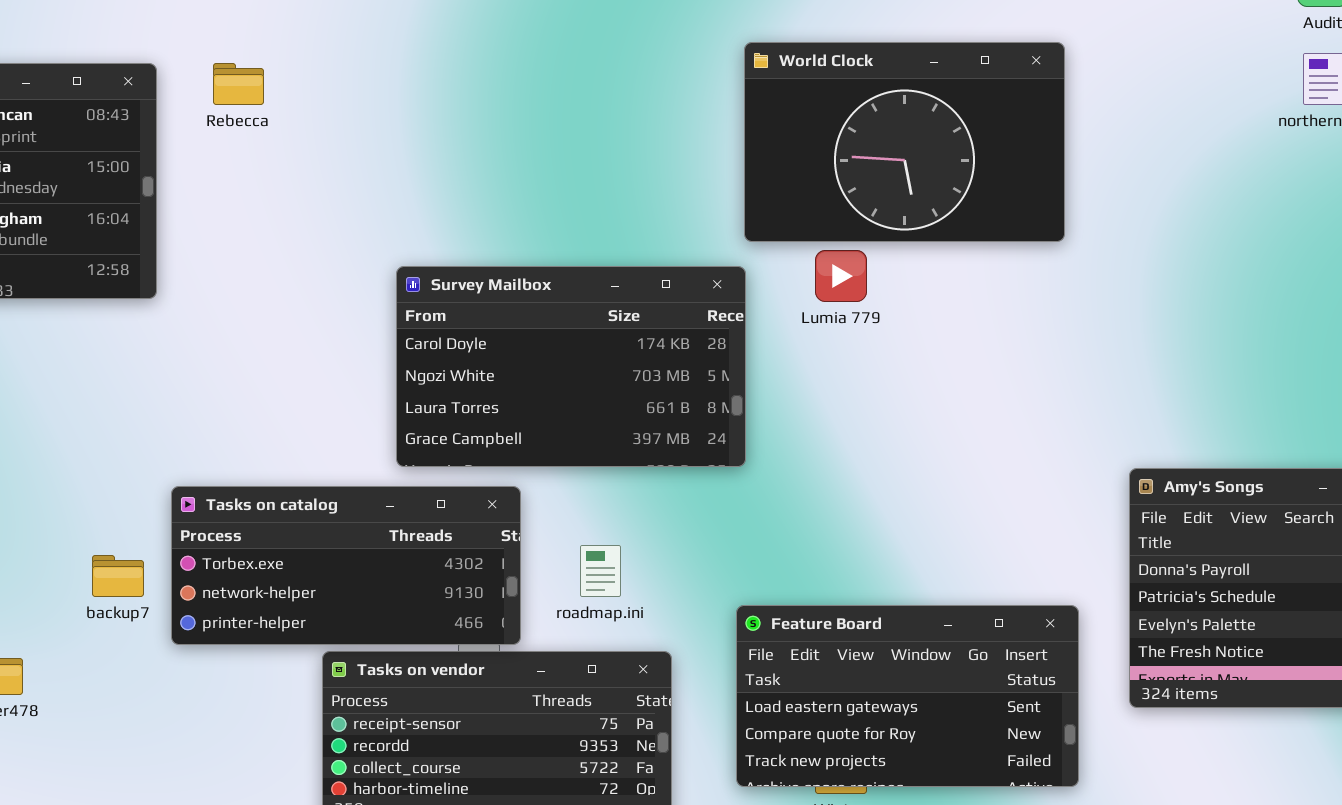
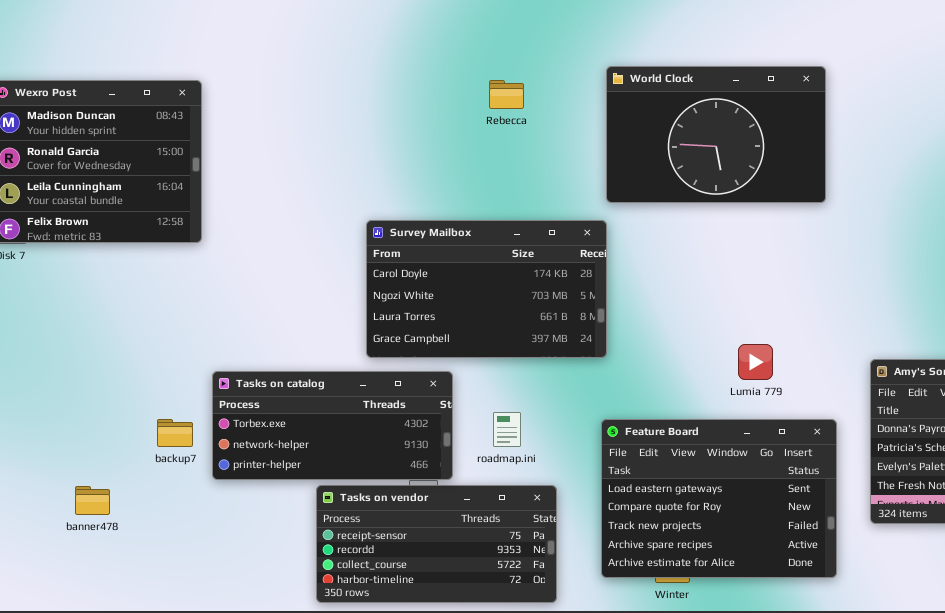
Rebecca: [213,63,264,105] -> [489,80,524,109], moved
Lumia 779: [815,250,867,302] -> [738,344,773,380], moved
Feature Board: [736,605,1079,787] -> [601,419,837,578], resized

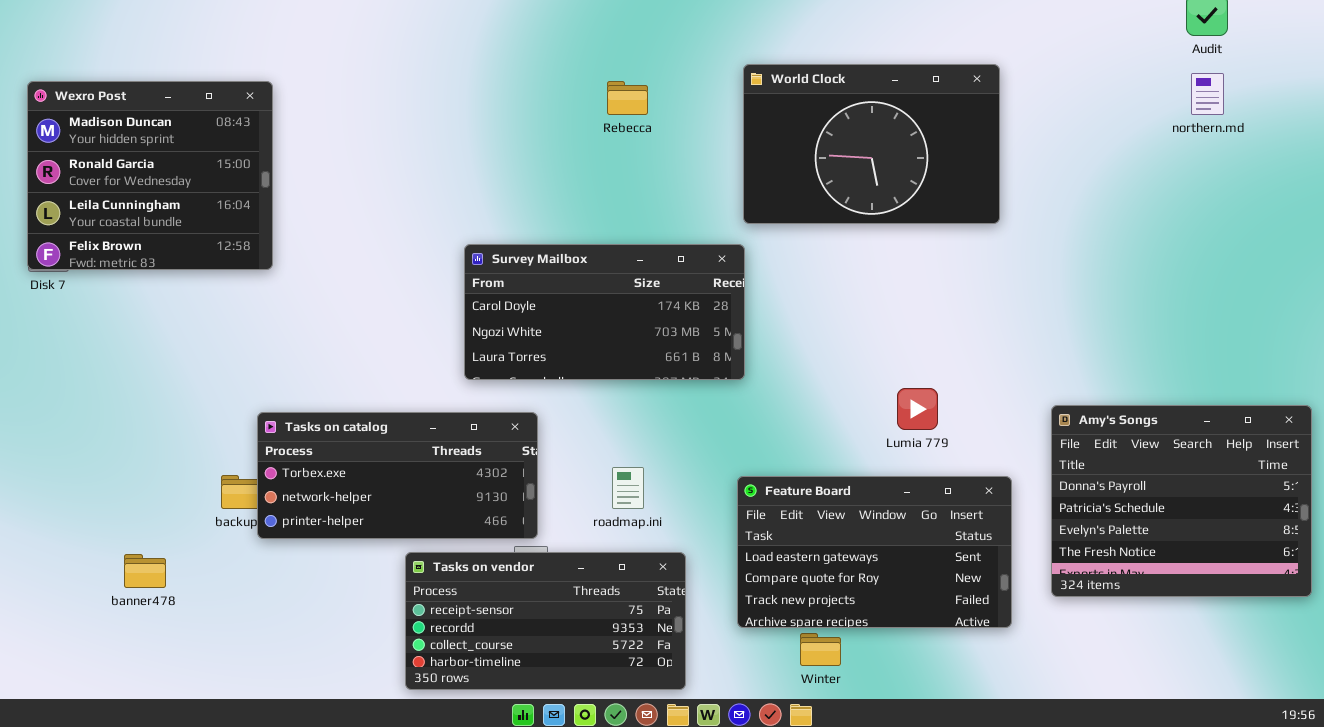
Survey Mailbox: [366,220,607,358] -> [464,244,745,380], resized
Tasks on catalog: [212,371,453,480] -> [257,412,538,539], moved
Feature Board: [601,419,837,578] -> [737,476,1012,628], resized

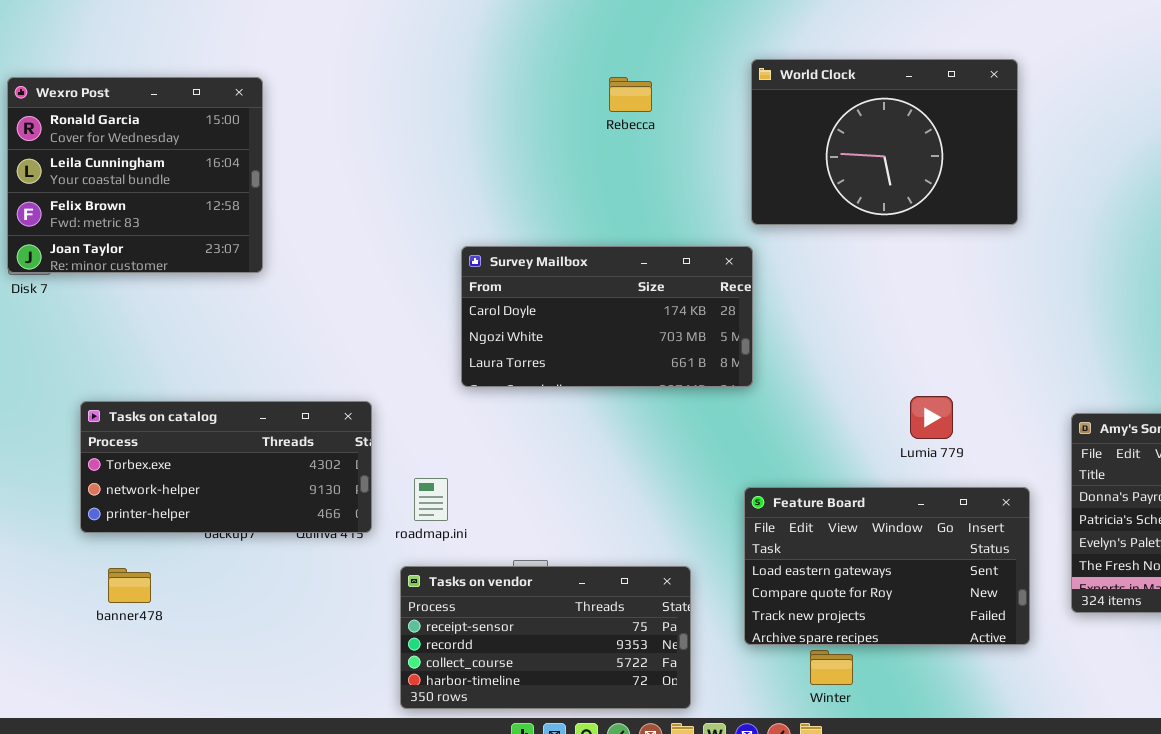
Wexro Post: [27,81,273,270] -> [7,77,263,273], scrolled down 1 row
Tasks on catalog: [257,412,538,539] -> [80,401,372,533], moved
roadmap.ini: [612,467,644,509] -> [414,478,448,521], moved

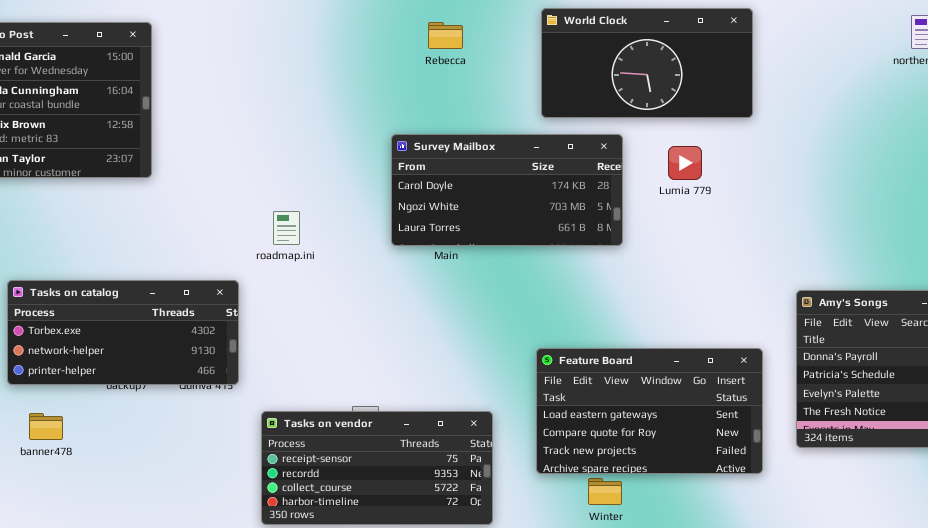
World Clock: [751,59,1018,225] -> [541,8,753,118], resized
Survey Mailbox: [461,246,753,387] -> [391,134,623,246], moved
Lumia 779: [910,396,953,439] -> [668,146,702,180], moved
roadmap.ini: [414,478,448,521] -> [273,211,300,245], moved

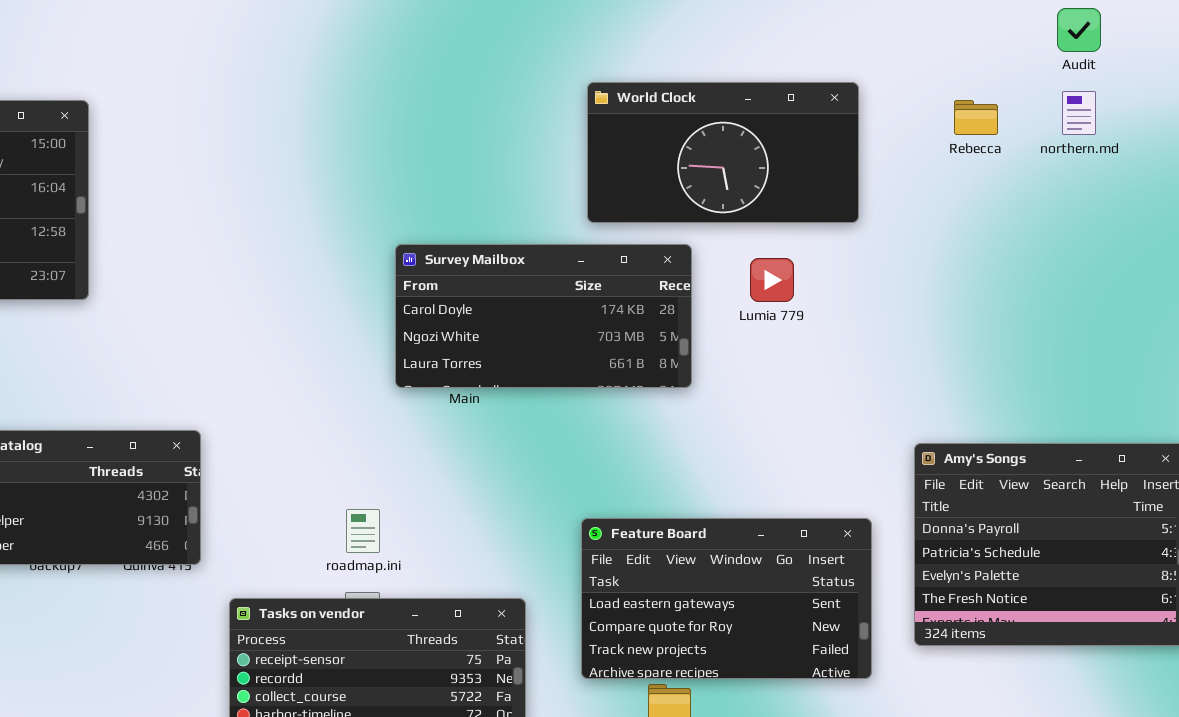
Rebecca: [428,22,463,49] -> [954,100,998,135], moved
roadmap.ini: [273,211,300,245] -> [346,509,380,553], moved

